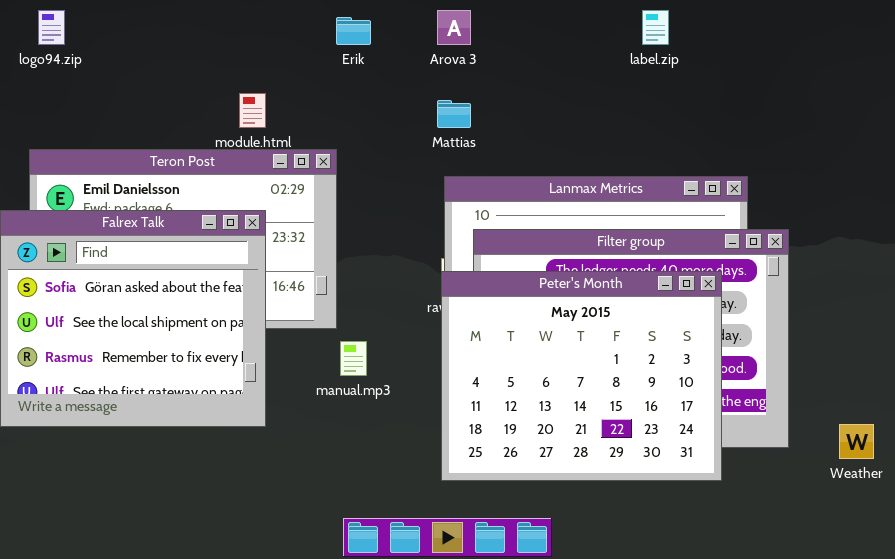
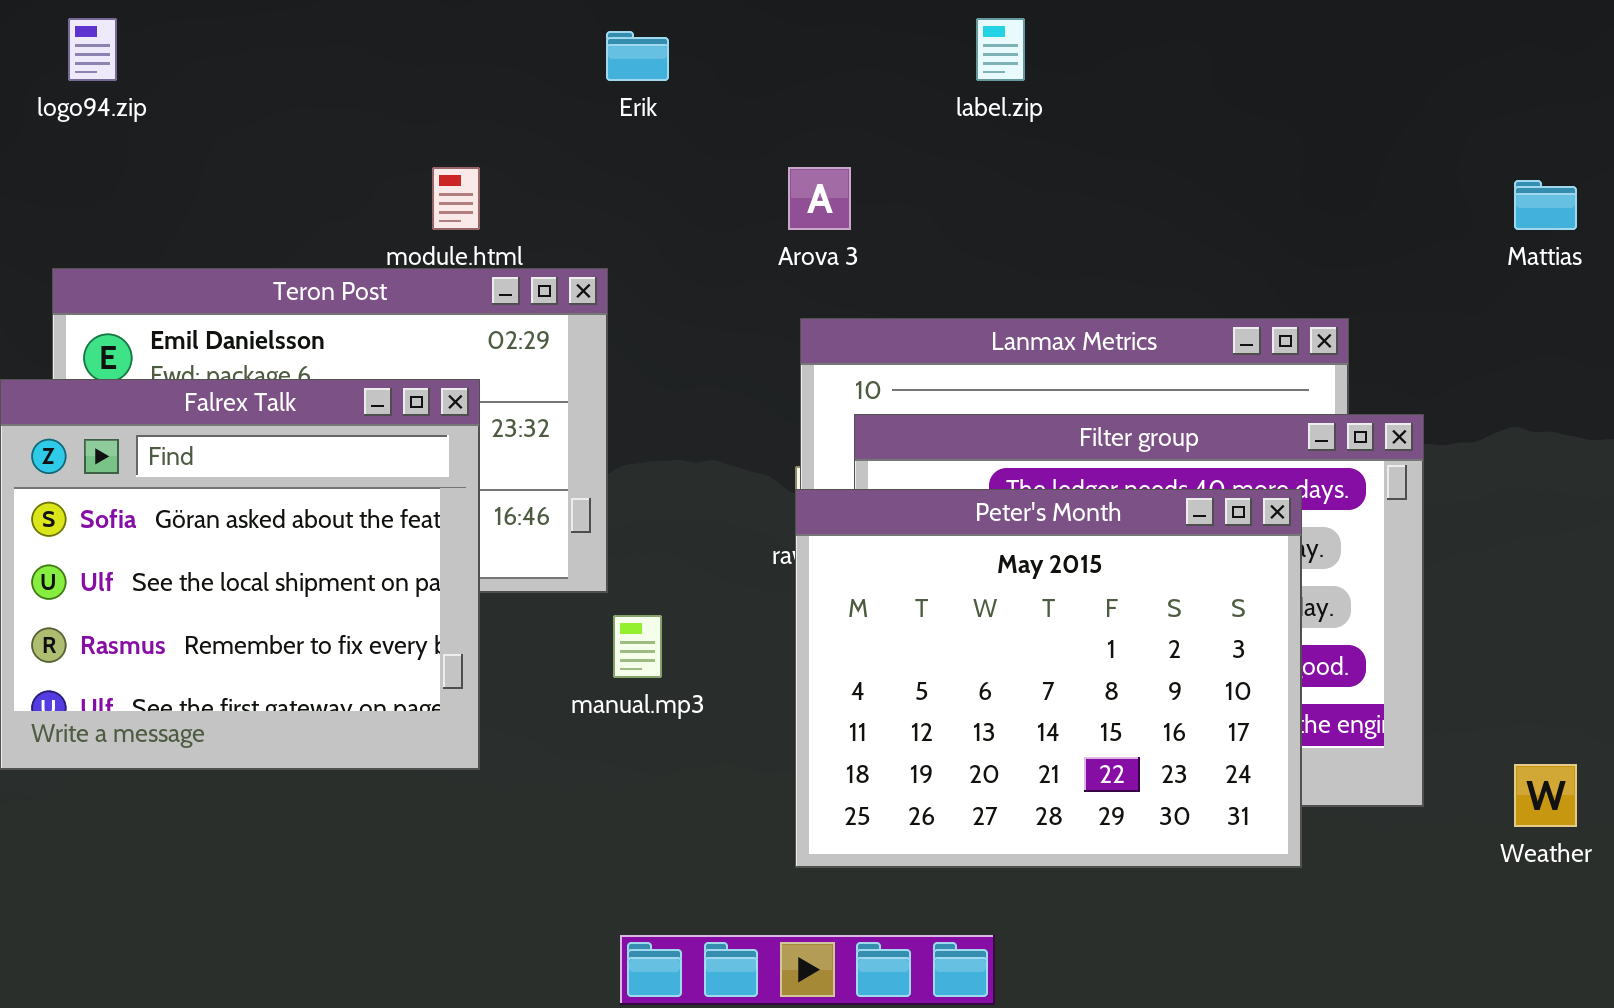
Arova 3: [437,10,471,45] -> [788,167,851,230], moved
label.zip: [642,10,669,45] -> [976,18,1025,81], moved
Mattias: [437,100,471,128] -> [1514,180,1577,230], moved

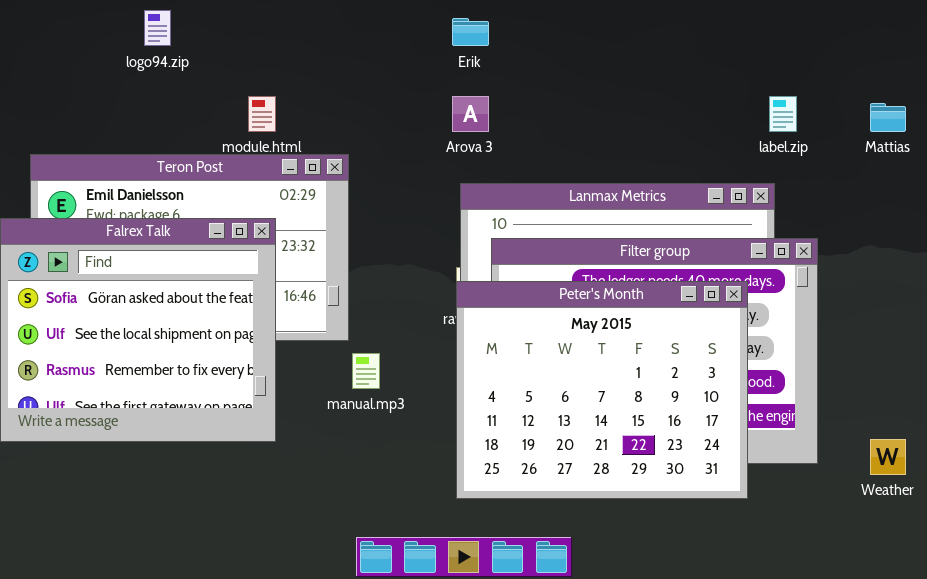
logo94.zip: [68,18,117,81] -> [144,10,171,46], moved
label.zip: [976,18,1025,81] -> [769,96,797,132], moved
Erik: [606,31,669,81] -> [452,18,489,46], moved

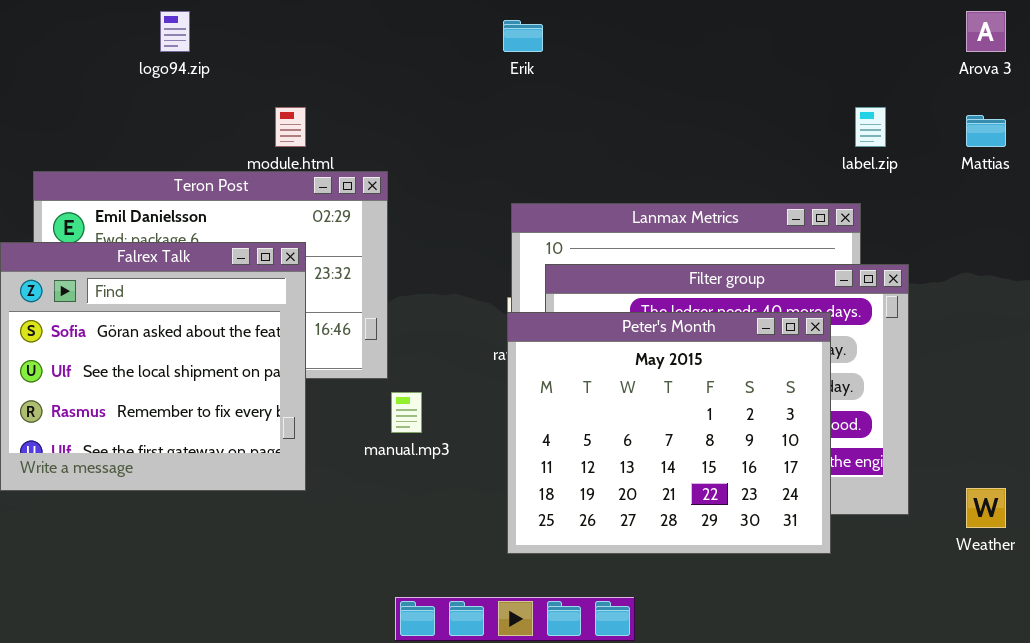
Arova 3: [452,96,489,132] -> [966,11,1006,52], moved

